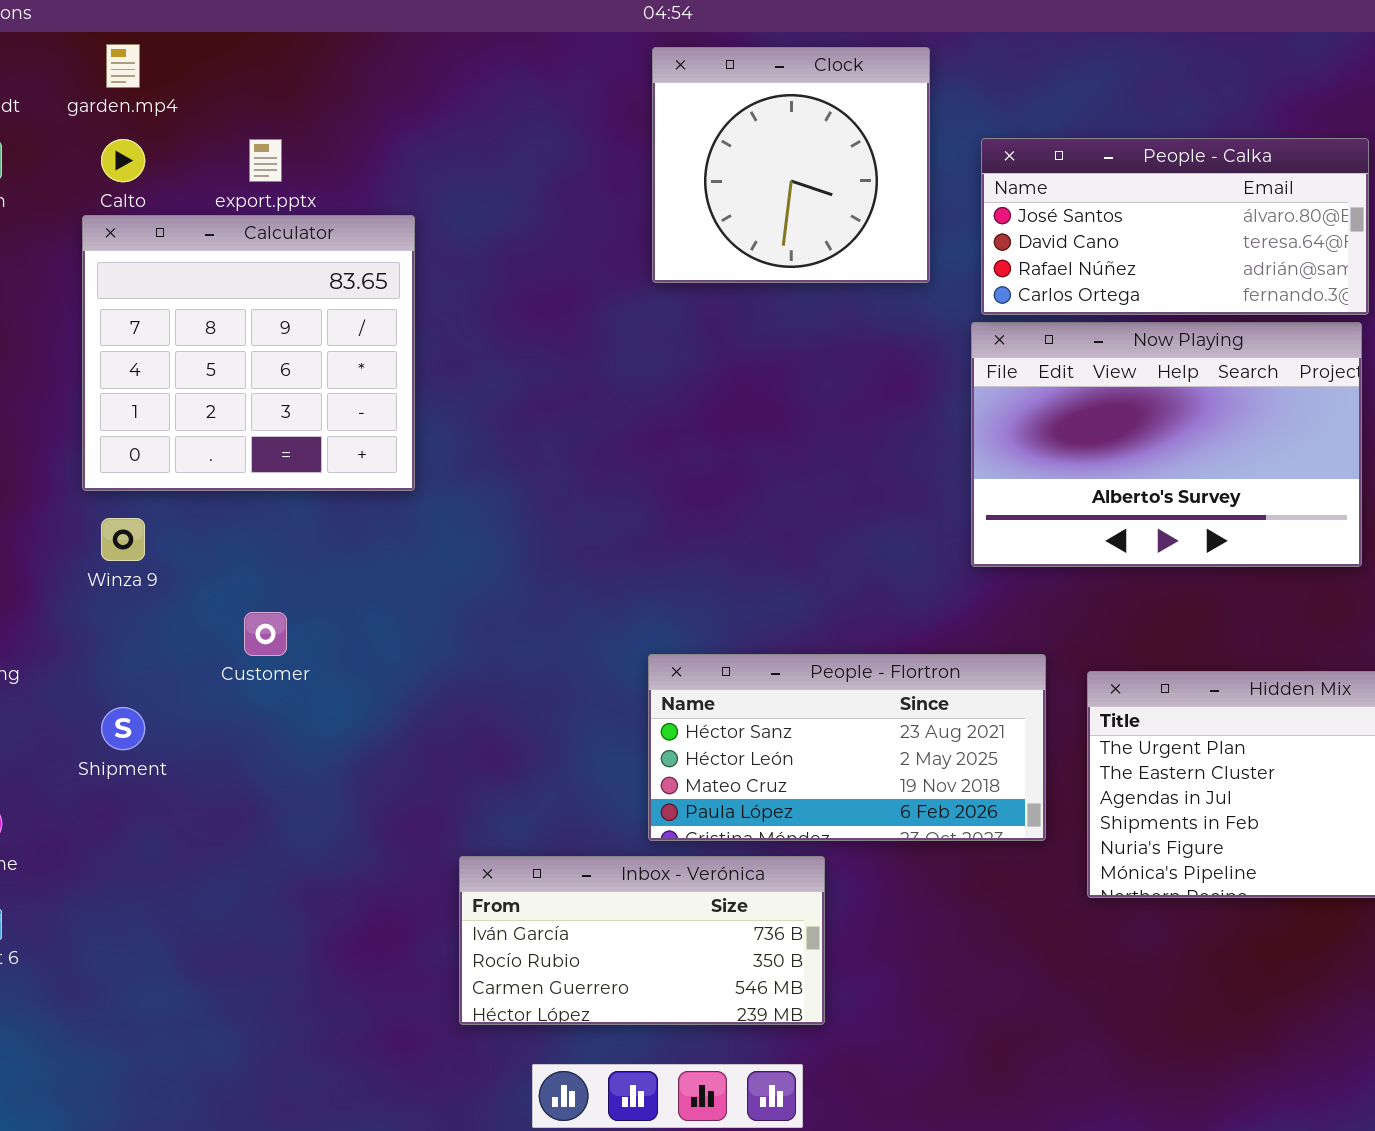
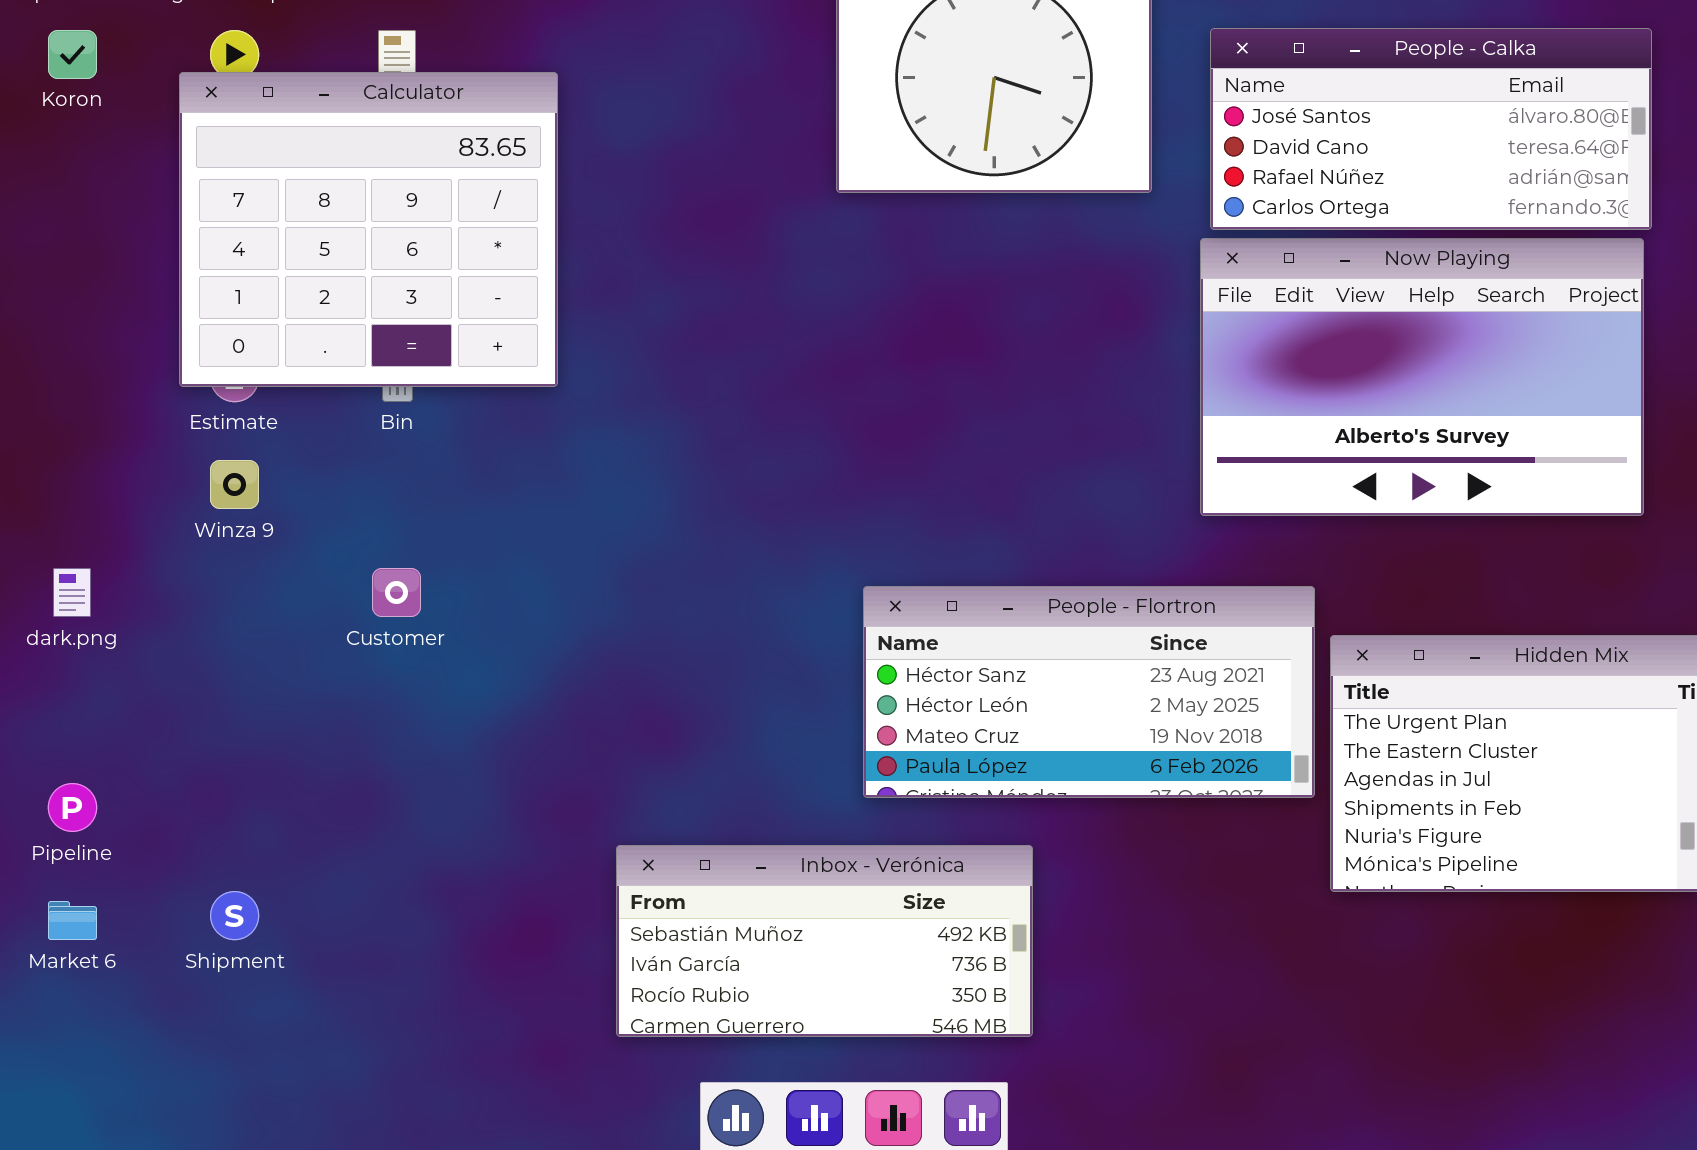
Calculator: [82,215,415,491] -> [179,72,558,387], moved
People - Flortron: [648,654,1046,841] -> [863,586,1315,798], moved
Shipment: [101,707,145,750] -> [210,891,259,940], moved
Inbox - Verónica: [459,856,825,1025] -> [616,845,1033,1037], scrolled up 1 row

